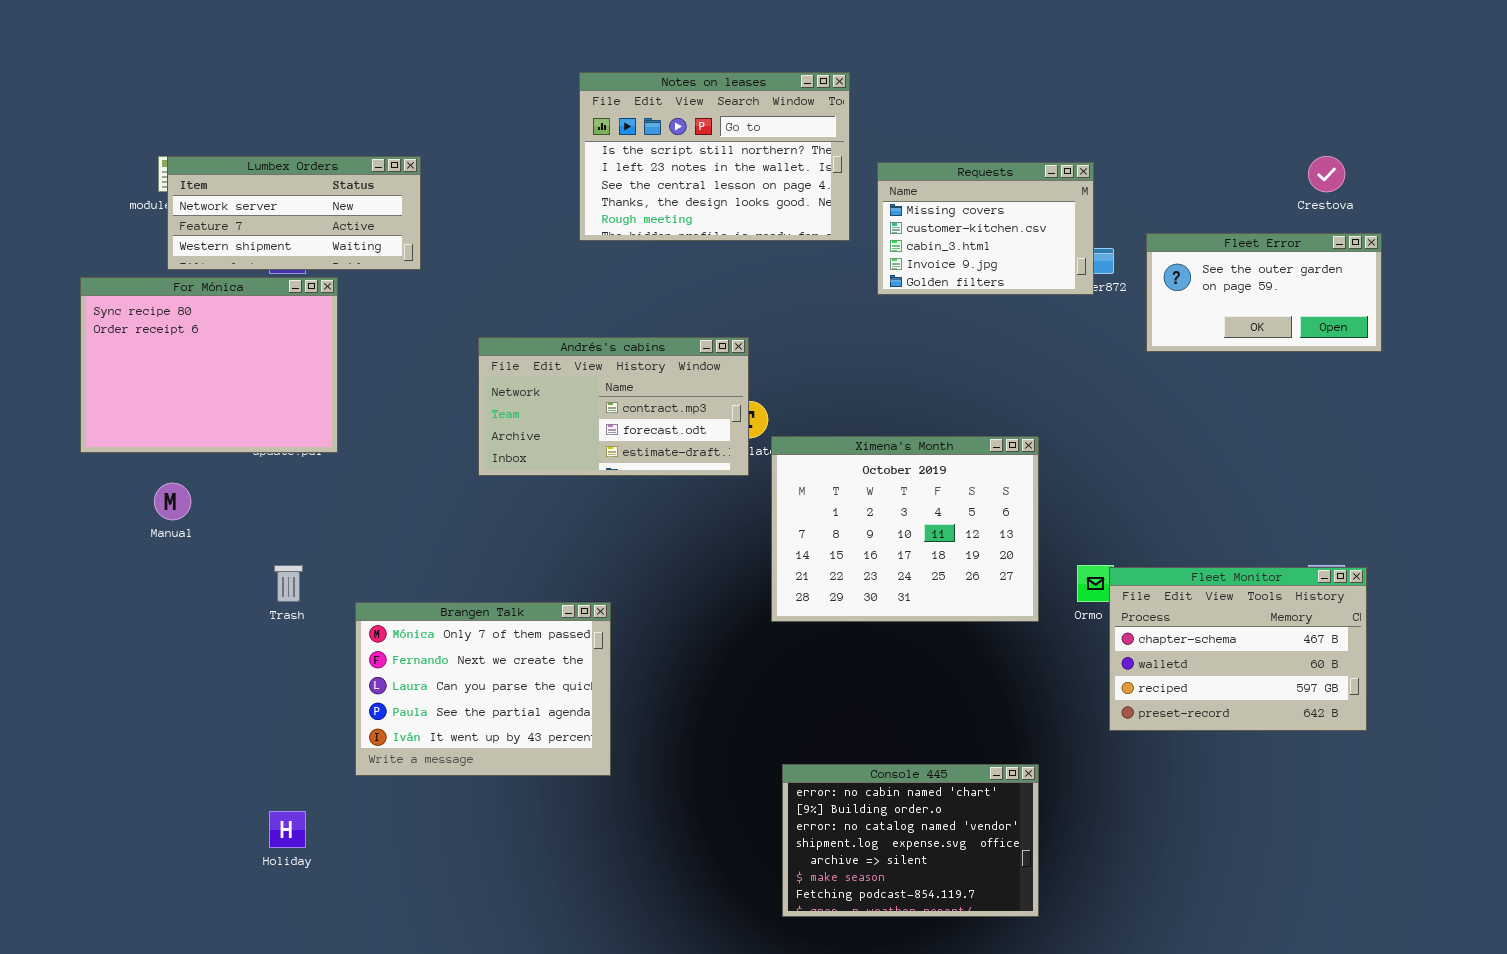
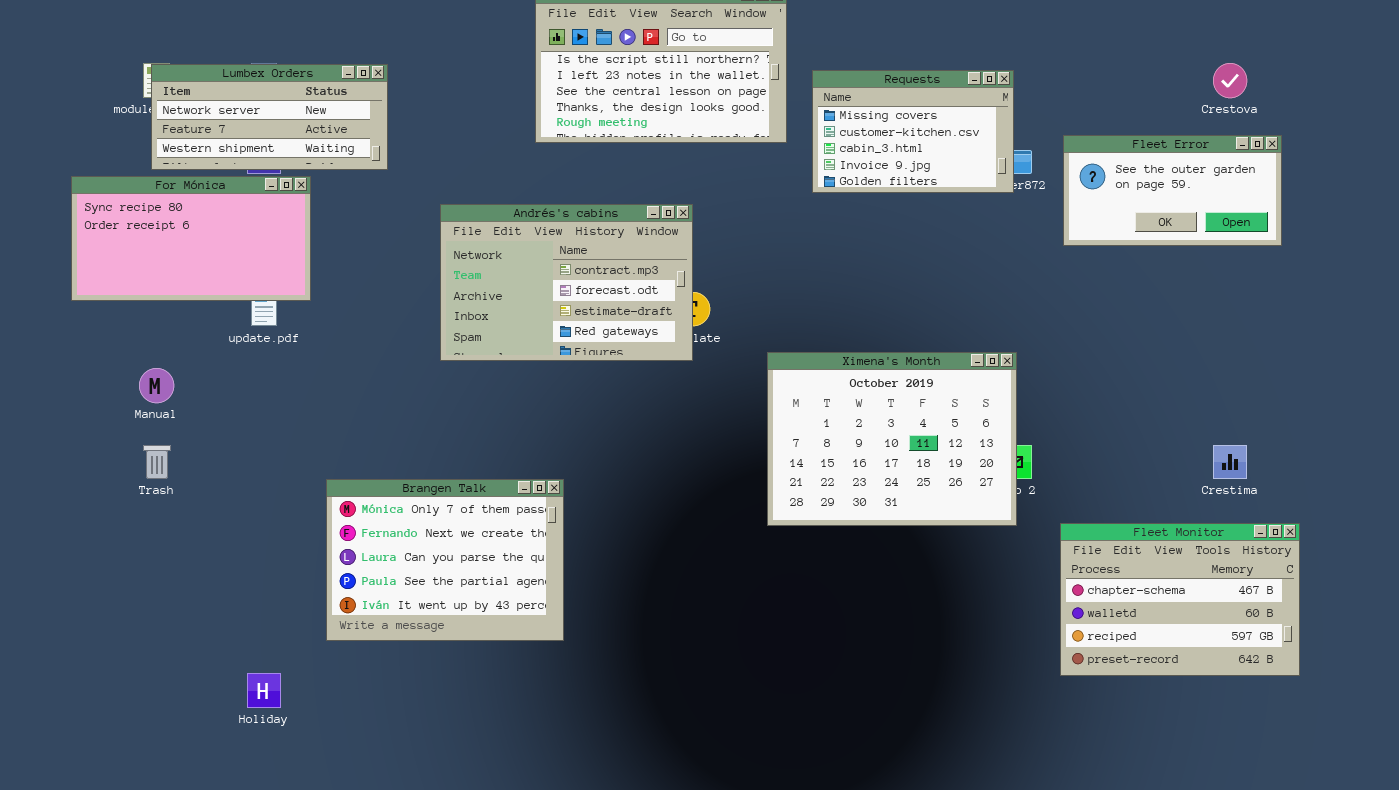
For Mónica: [80,277,338,453] -> [71,176,311,301], resized
Andrés's cabins: [478,337,749,476] -> [440,204,693,361], resized
Ximena's Month: [771,436,1039,622] -> [767,352,1017,526], moved
Trash: [274,565,303,602] -> [143,445,171,479], moved
Fleet Monitor: [1109,567,1367,731] -> [1060,523,1300,676], moved
Console 445: [782,764,1039,917] -> none, closed

